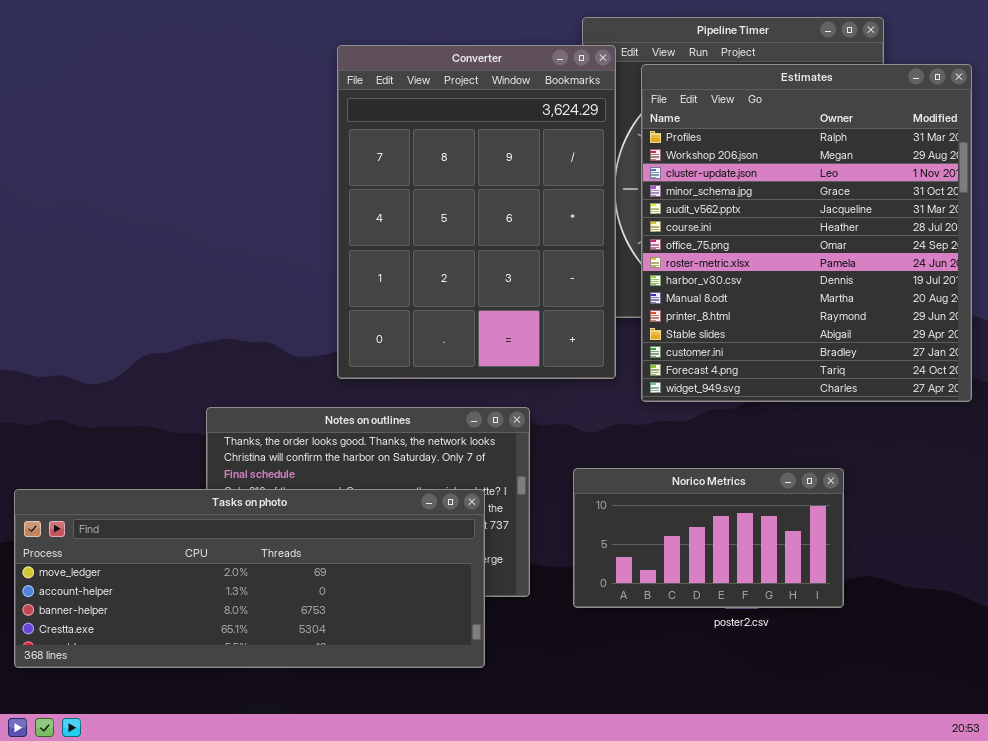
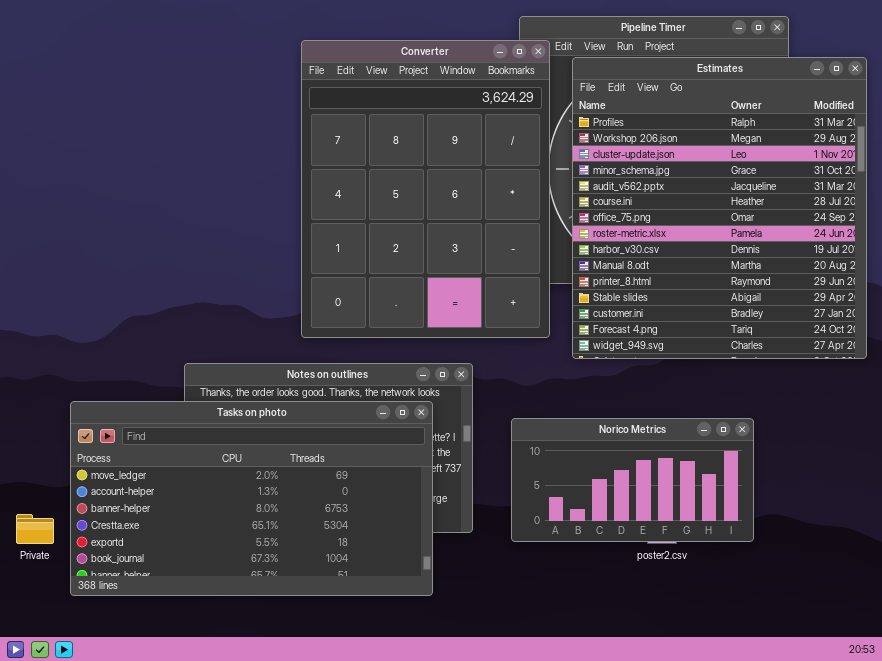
Tasks on photo: [14,489,485,668] -> [70,401,433,596], resized

